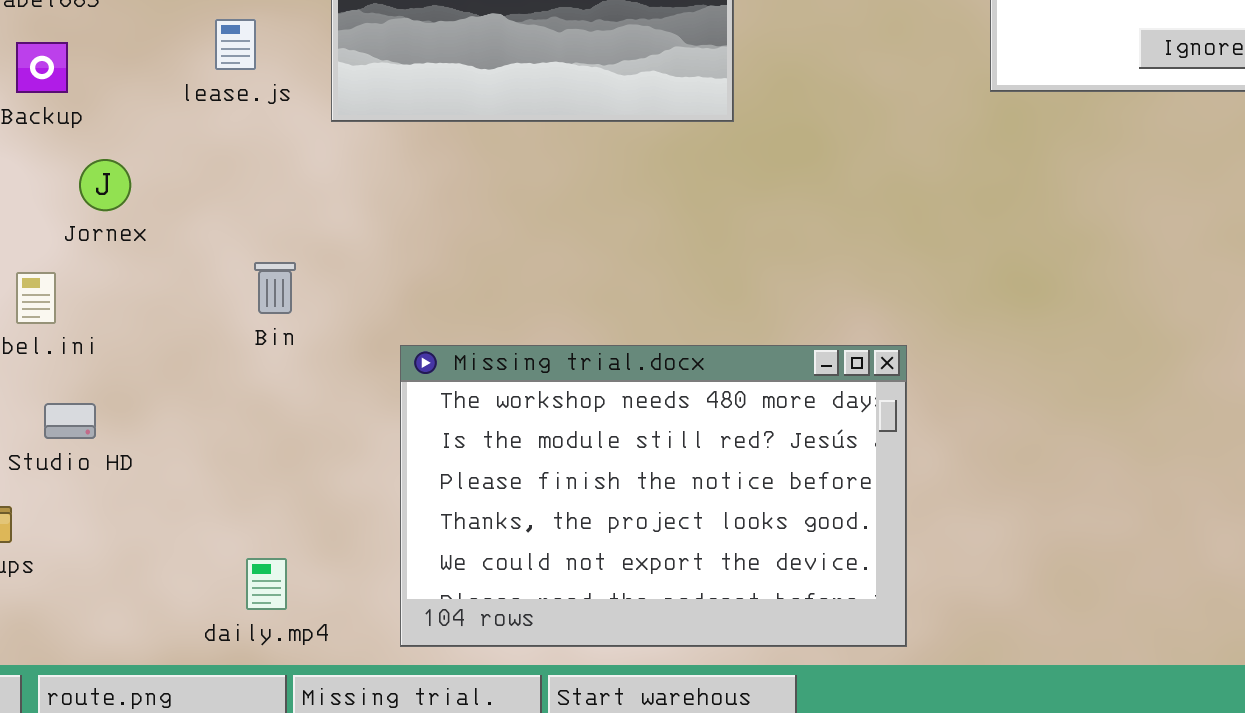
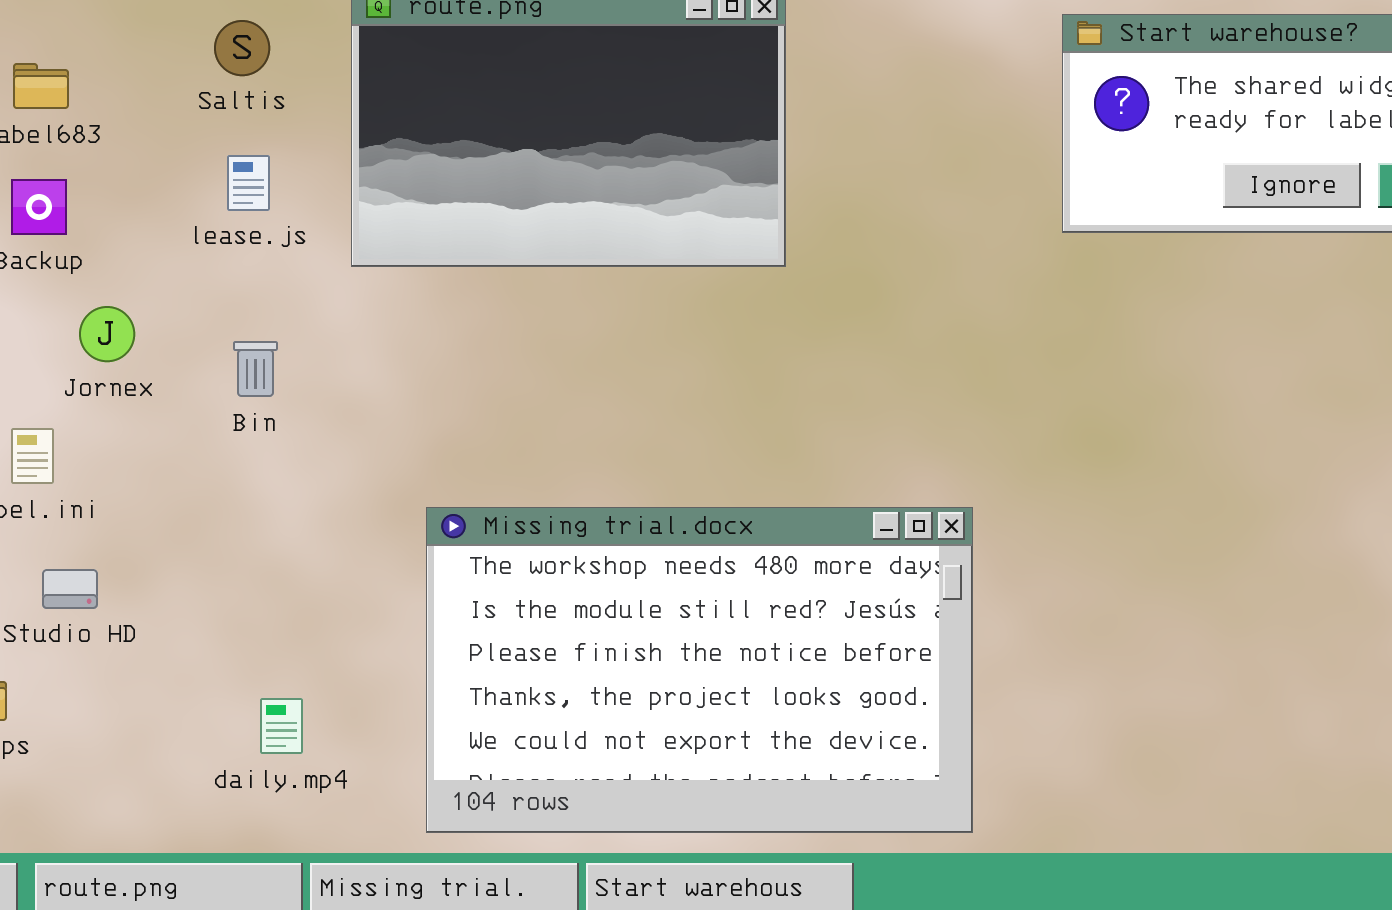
Bin: [254,262,296,314] -> [233,341,278,397], moved
daily.mp4: [246,558,287,610] -> [260,698,303,754], moved

